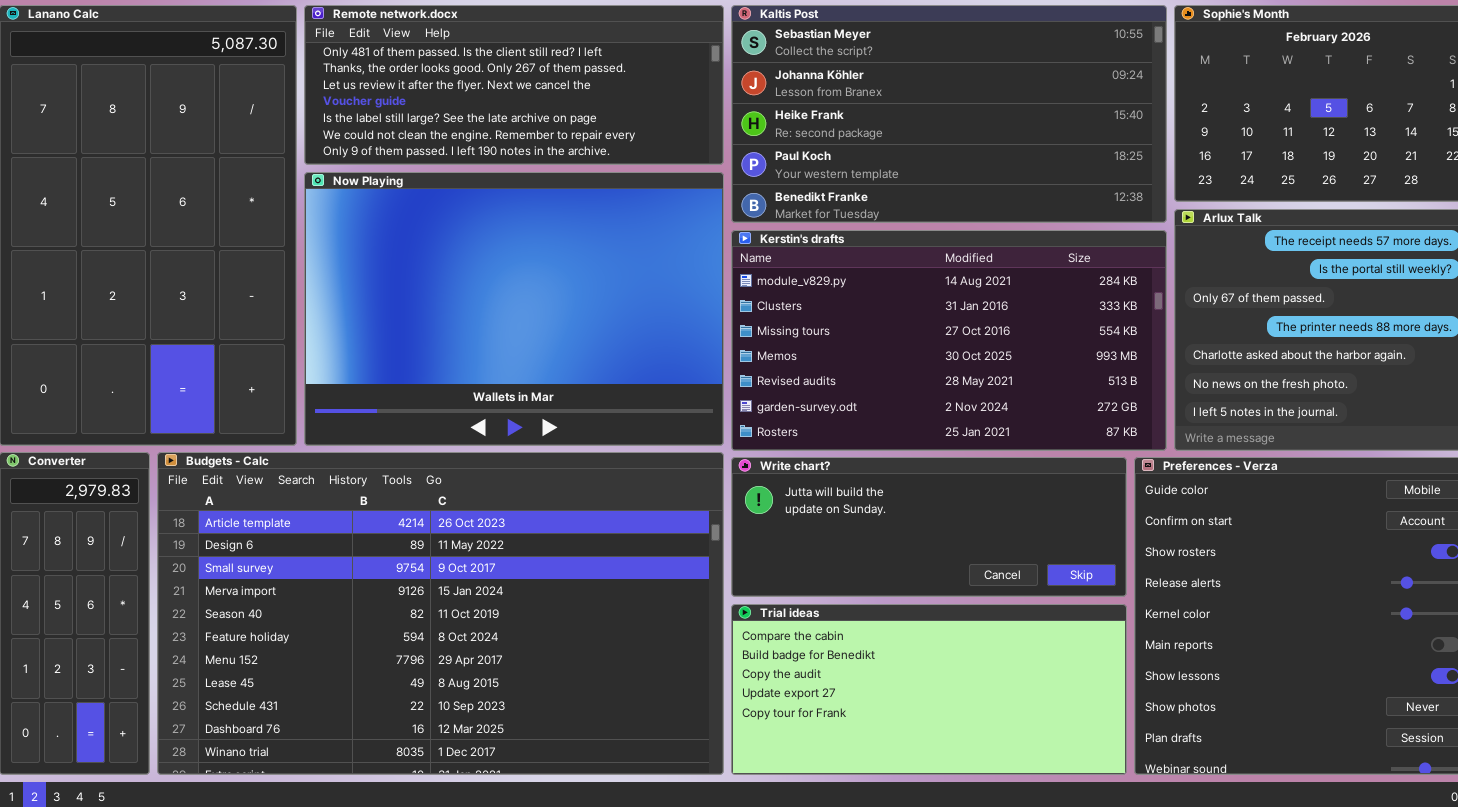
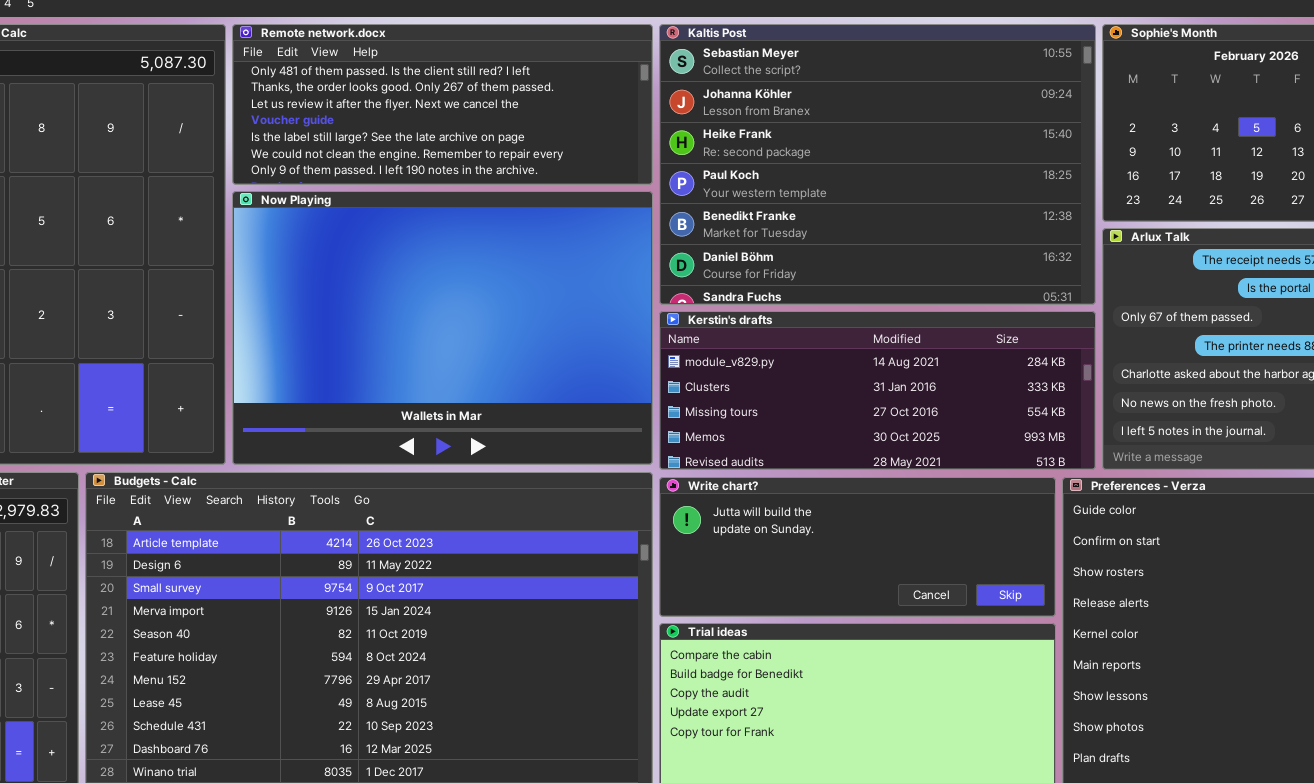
Kaltis Post: [731,5,1167,223] -> [659,24,1096,305], resized
Kerstin's drafts: [731,230,1167,451] -> [659,311,1096,470], resized

